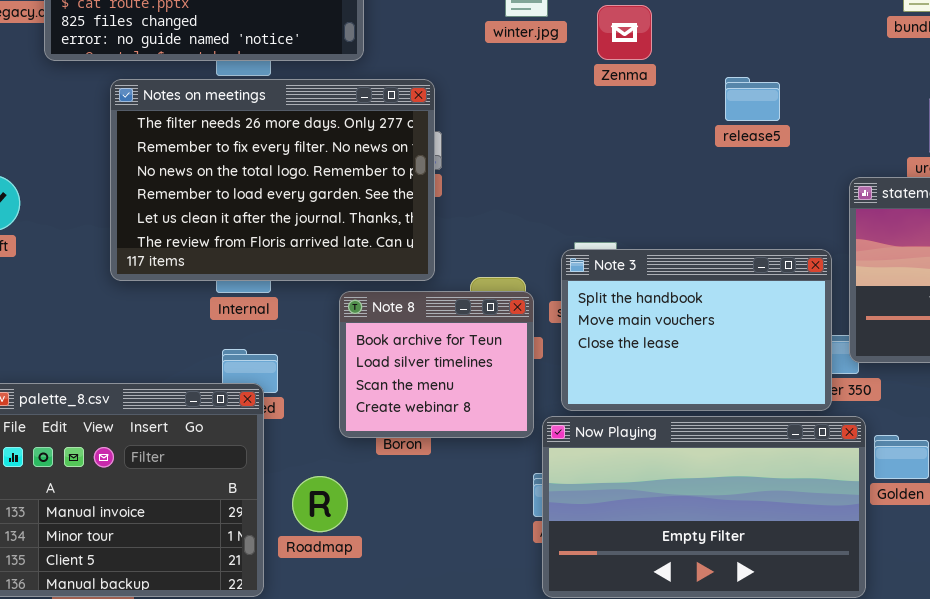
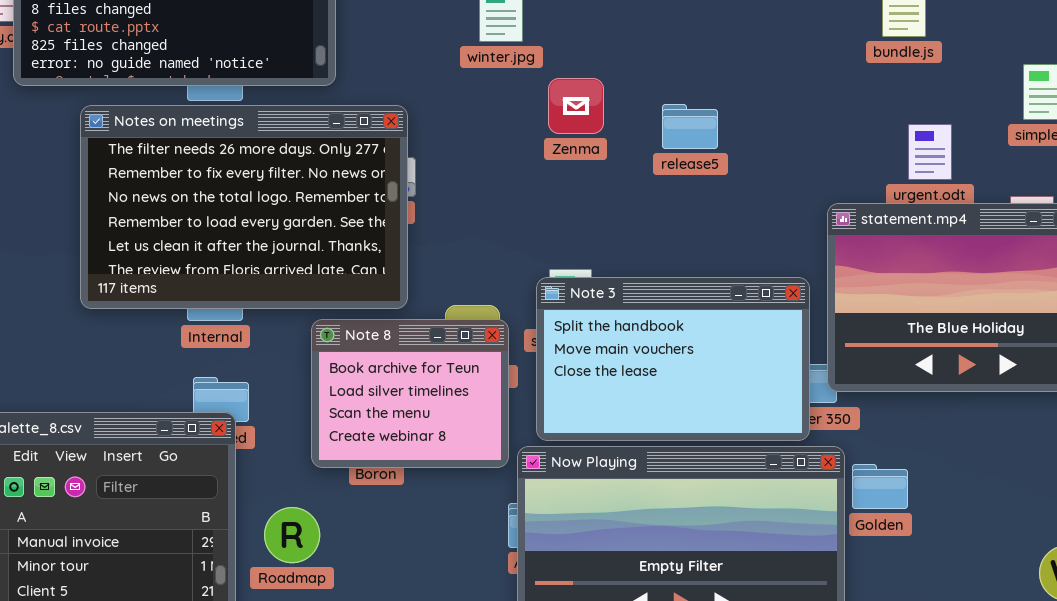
Zenma: [597,5,652,60] -> [548,78,604,134], moved
release5: [725,77,780,121] -> [662,104,718,149], moved

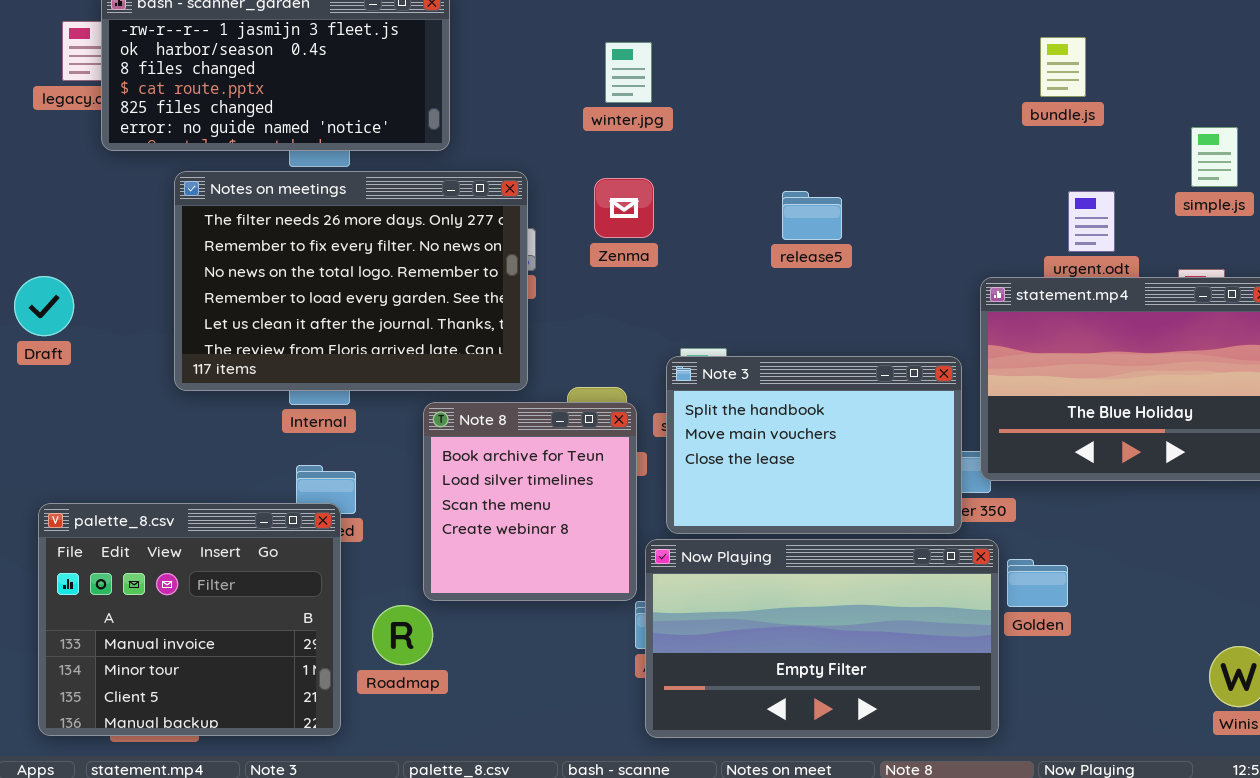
Zenma: [548,78,604,134] -> [594,178,654,238], moved
release5: [662,104,718,149] -> [782,191,842,240], moved
Note 8: [311,319,509,468] -> [423,402,637,601], resized

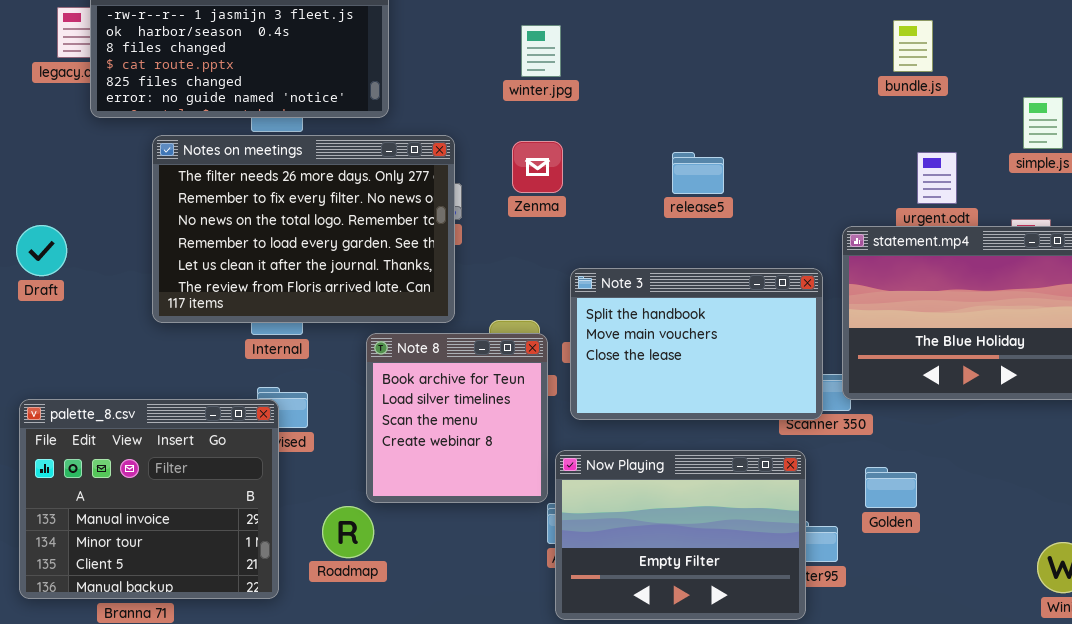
Note 3: [666,356,962,534] -> [570,268,823,420], moved
palette_8.csv: [38,503,341,736] -> [19,399,279,599], moved
Now Playing: [645,539,999,738] -> [555,450,806,620], resized

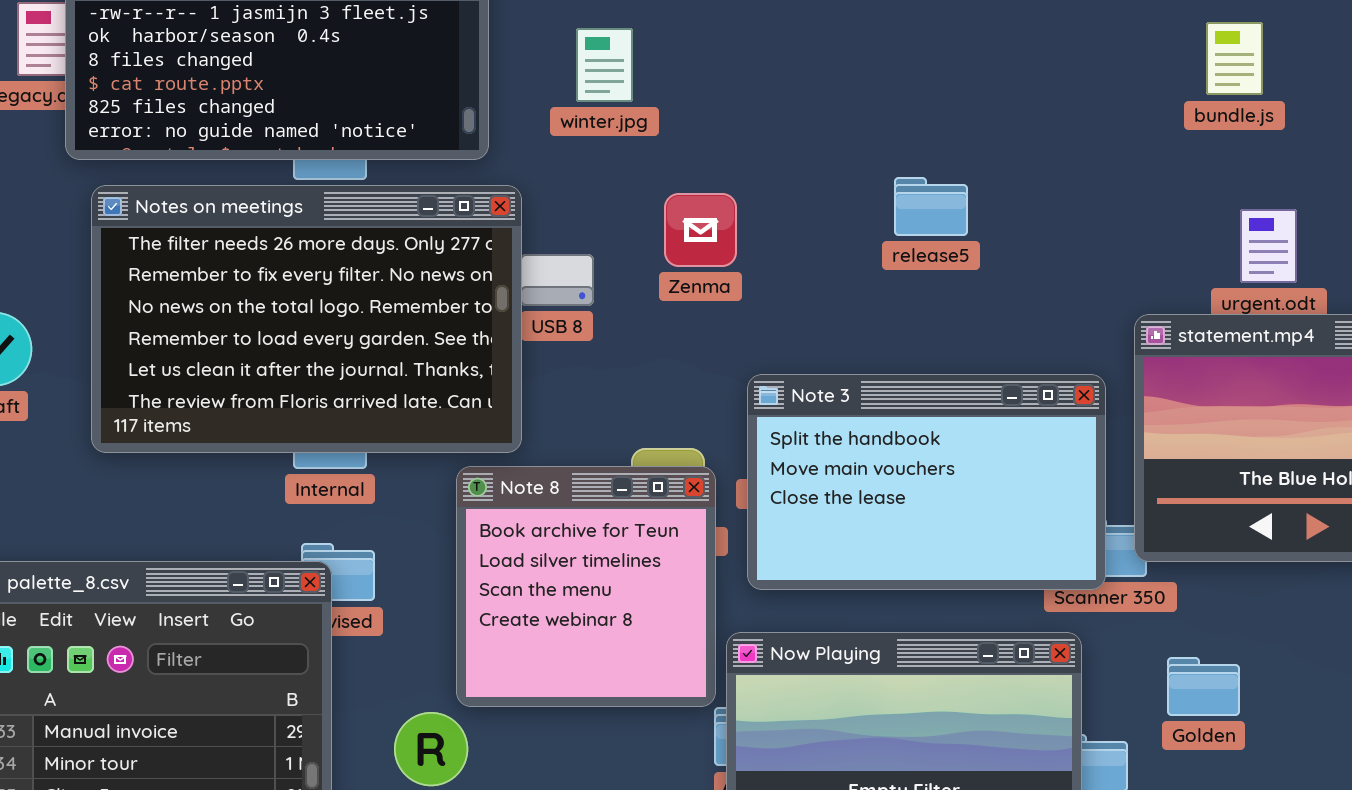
winter.jpg: [521,25,561,77] -> [576,28,633,102], moved
Notes on meetings: [152,135,455,323] -> [91,185,522,453], moved
release5: [672,152,724,194] -> [894,177,968,236], moved

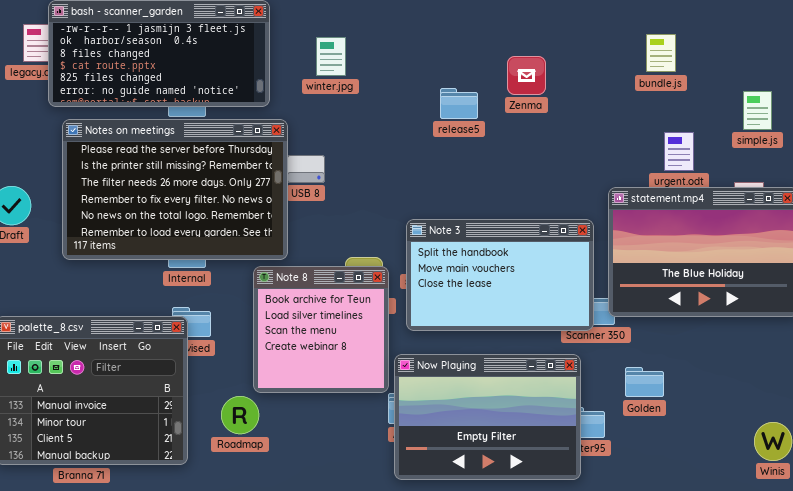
release5: [894,177,968,236] -> [440,88,478,119], moved
Notes on meetings: [91,185,522,453] -> [62,119,288,260], scrolled up 2 rows
Zenma: [664,193,737,267] -> [507,56,546,95], moved

